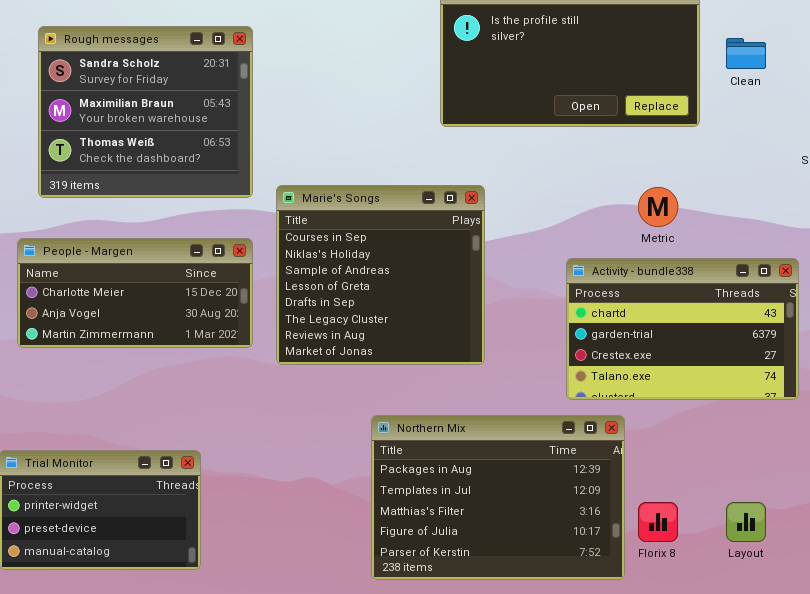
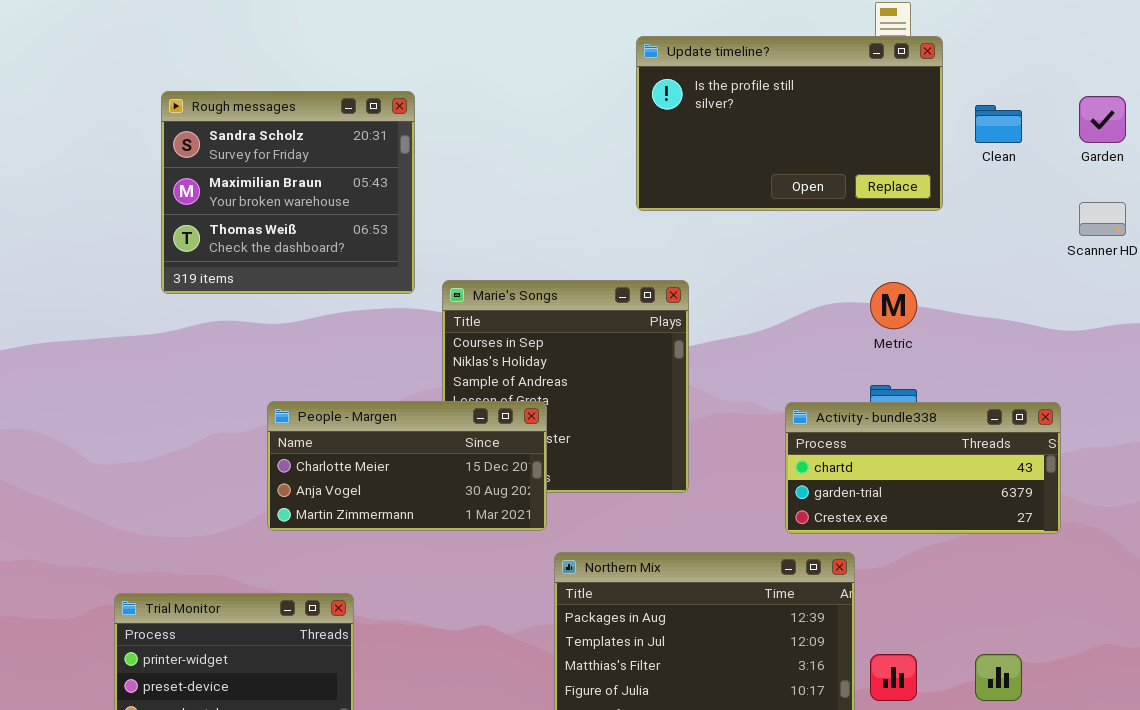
People - Margen: [17,238,253,348] -> [267,401,547,531], moved
Activity - bundle338: [566,258,799,400] -> [785,402,1061,534], resized

